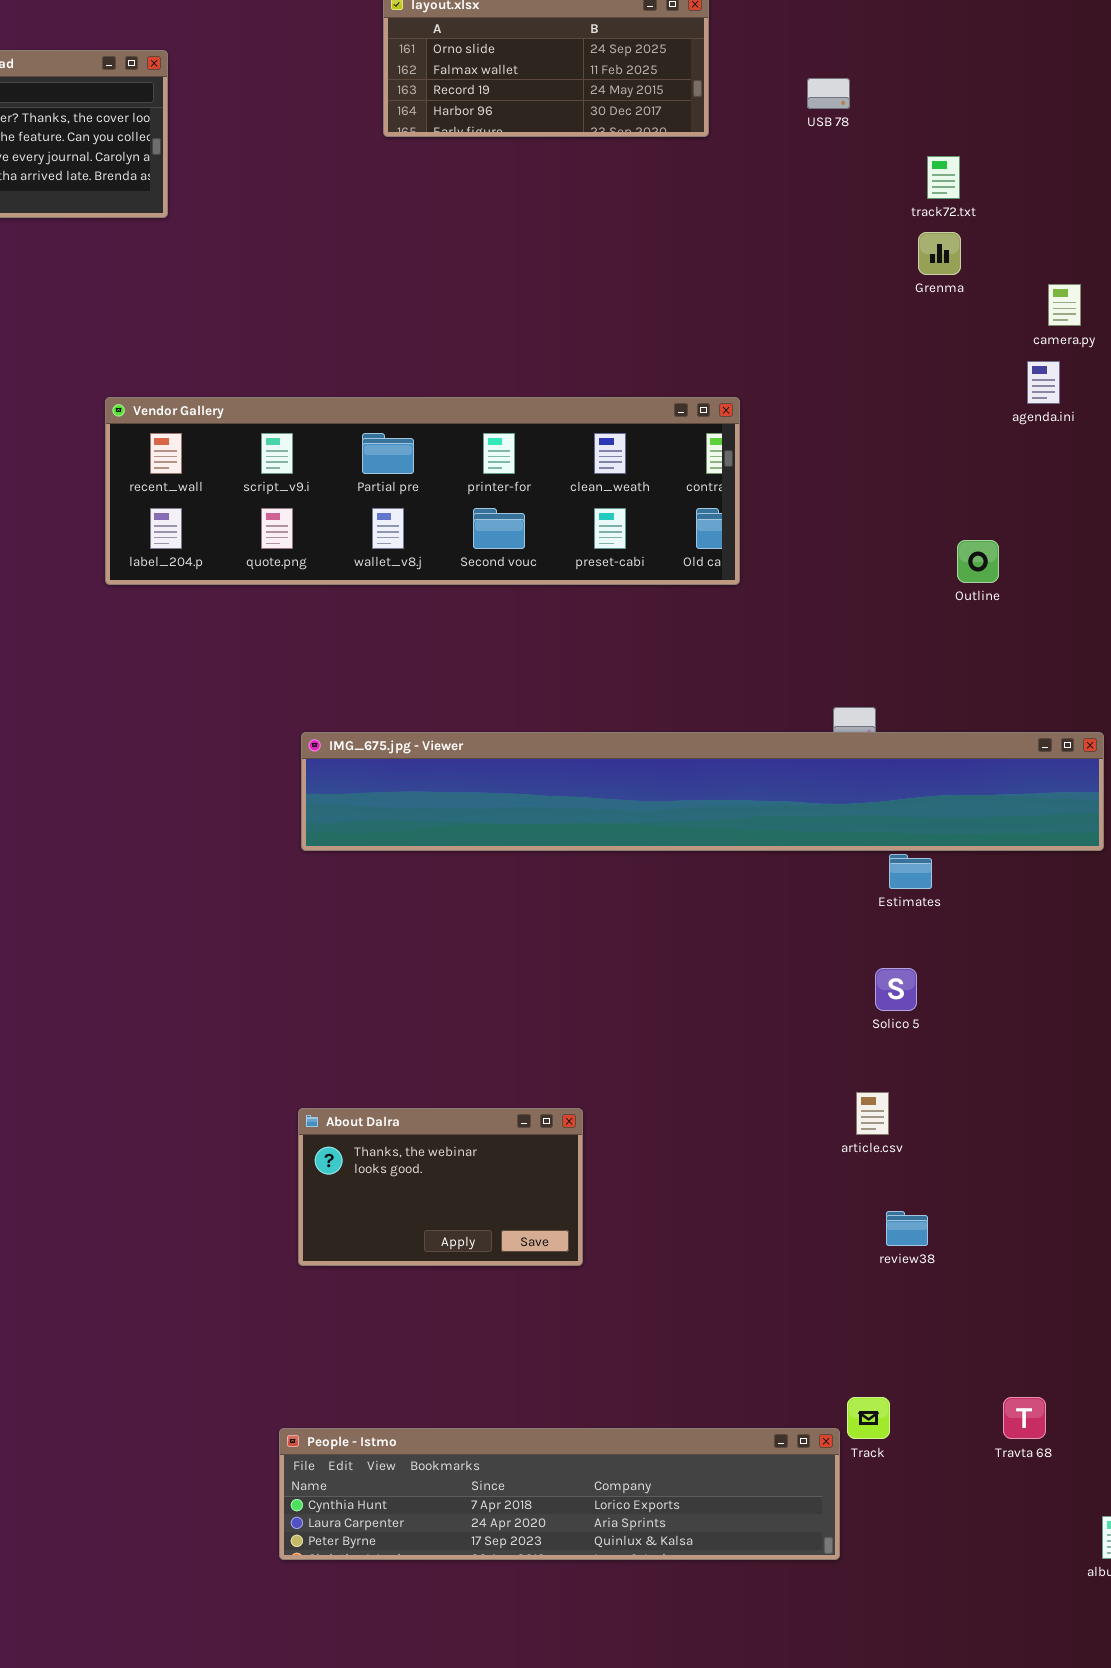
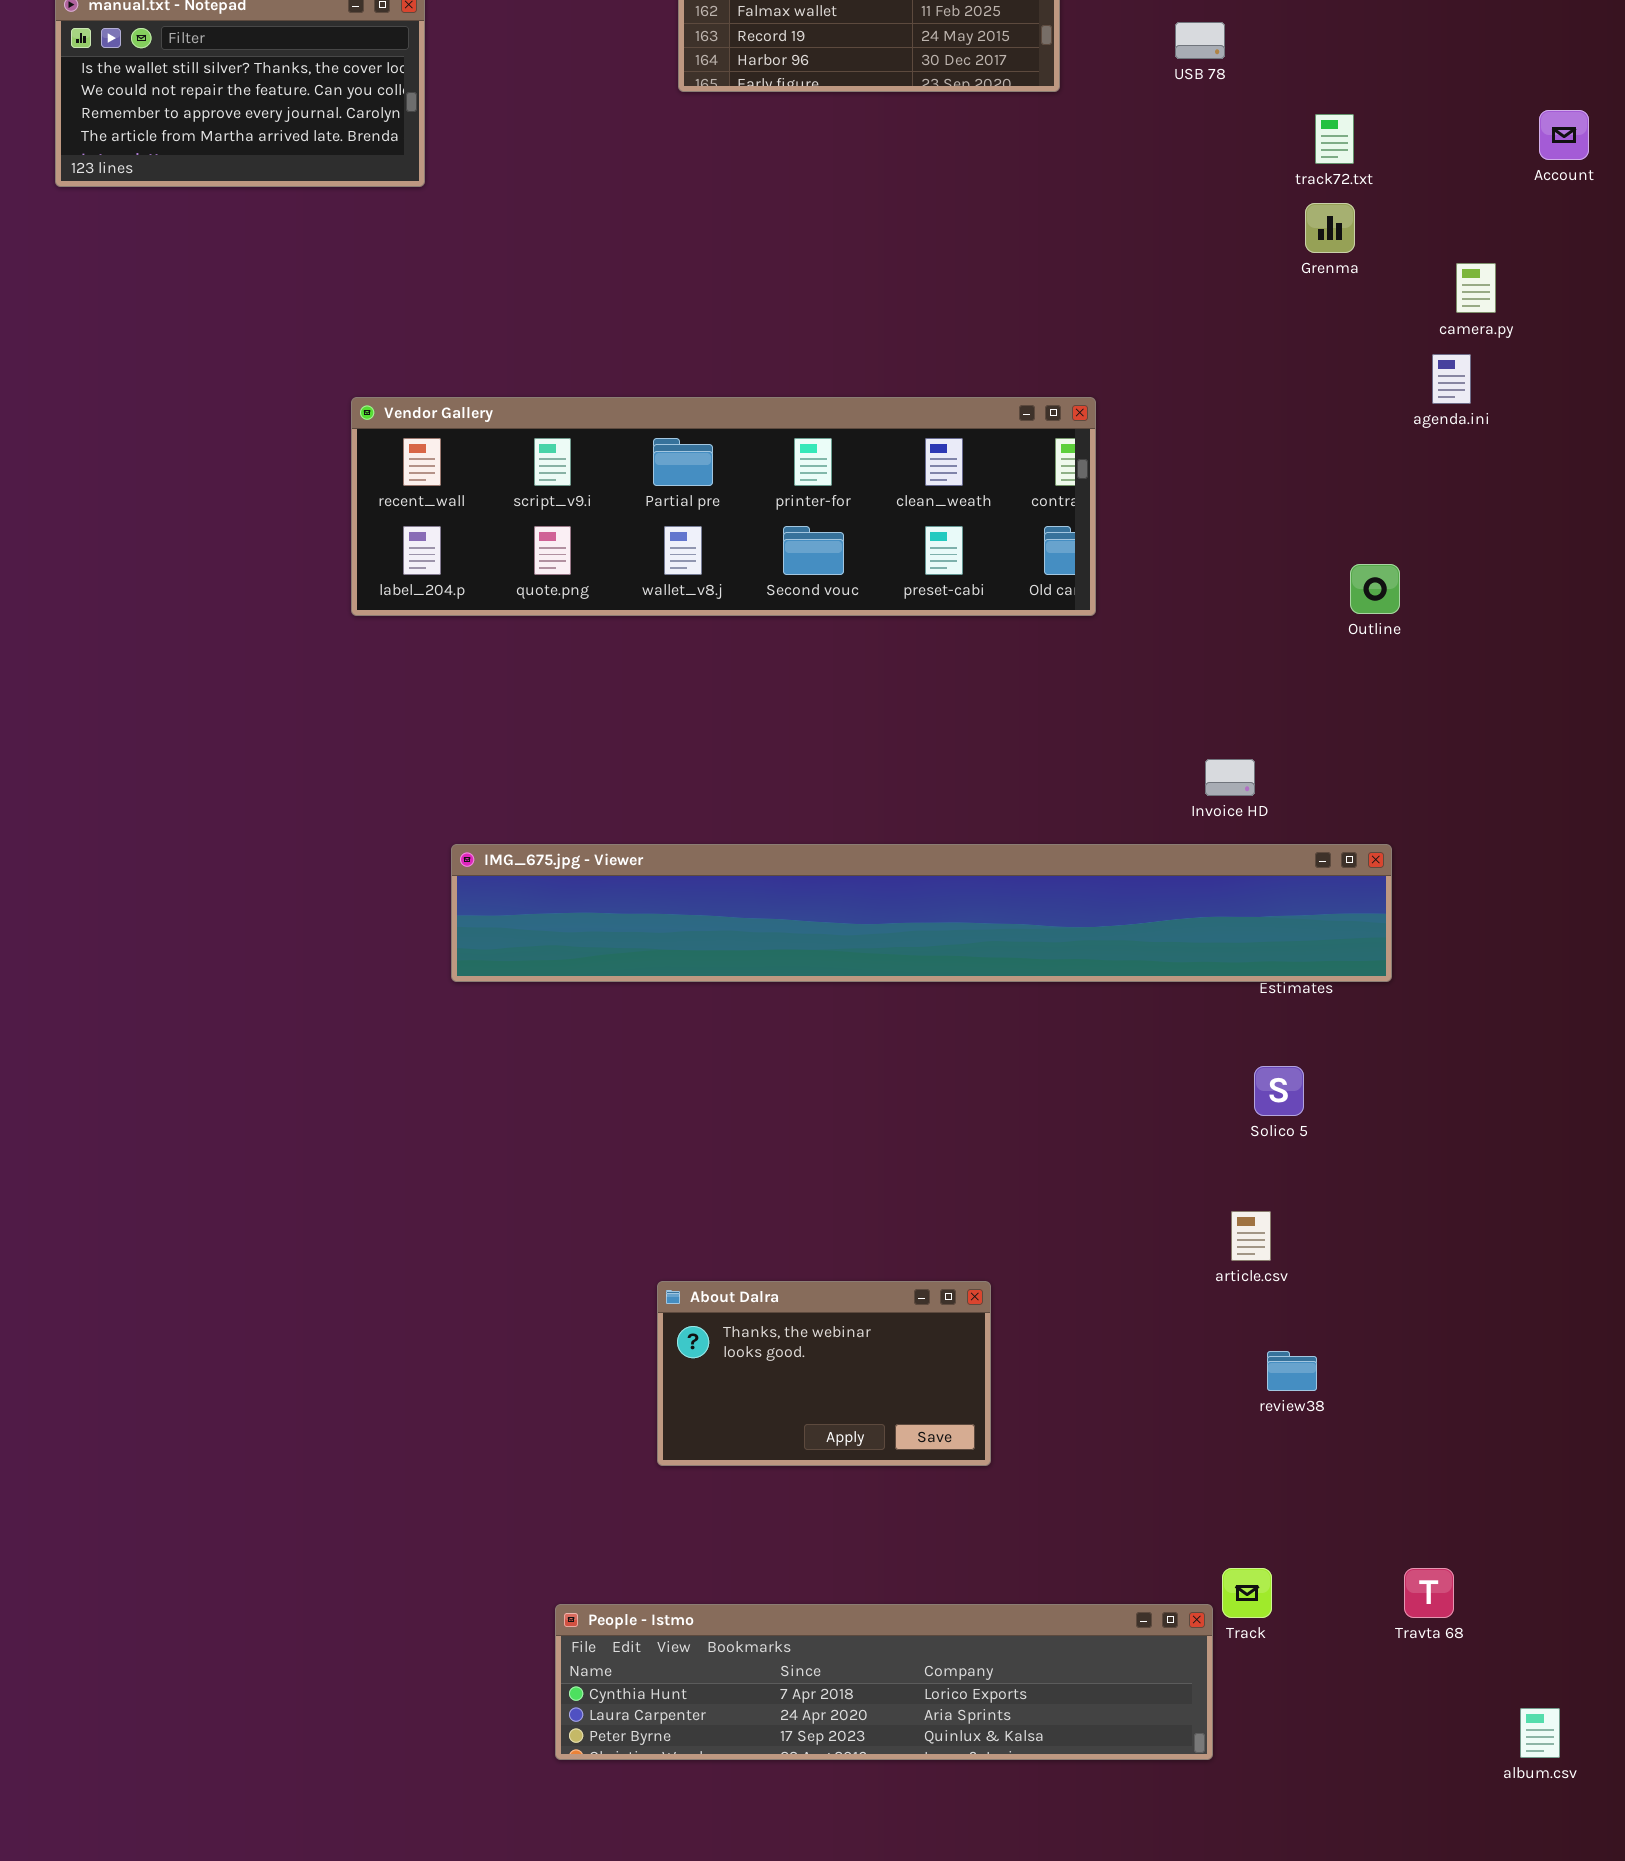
IMG_675.jpg - Viewer: [301,732,1104,851] -> [451,844,1392,982], moved
About Dalra: [298,1108,583,1266] -> [657,1281,991,1466], moved

